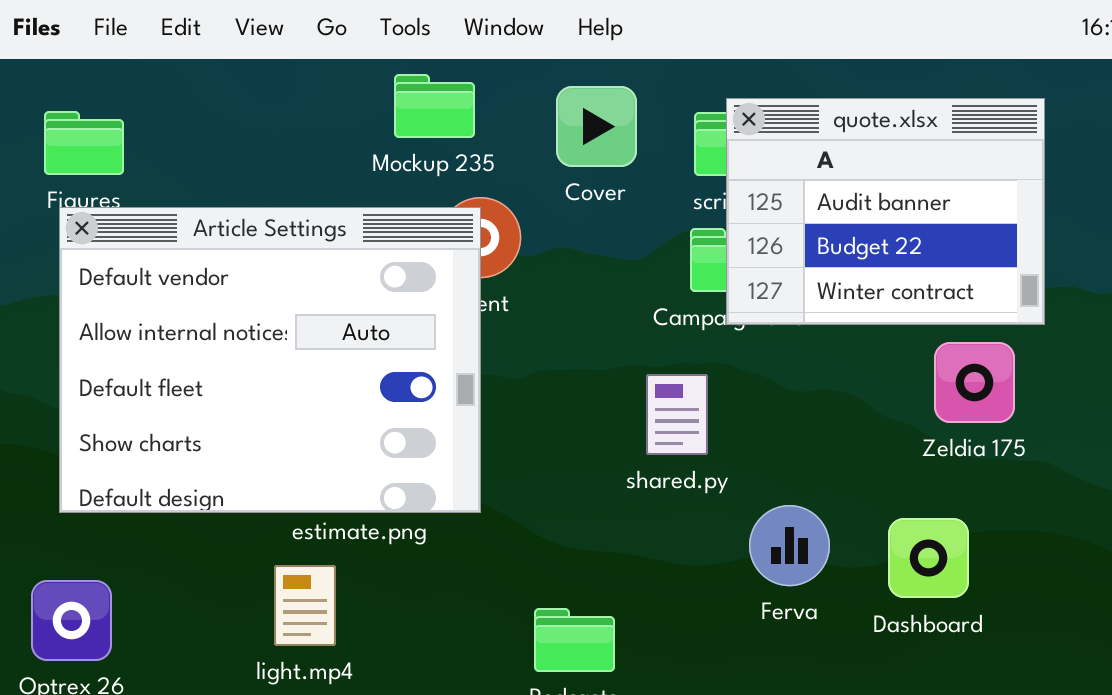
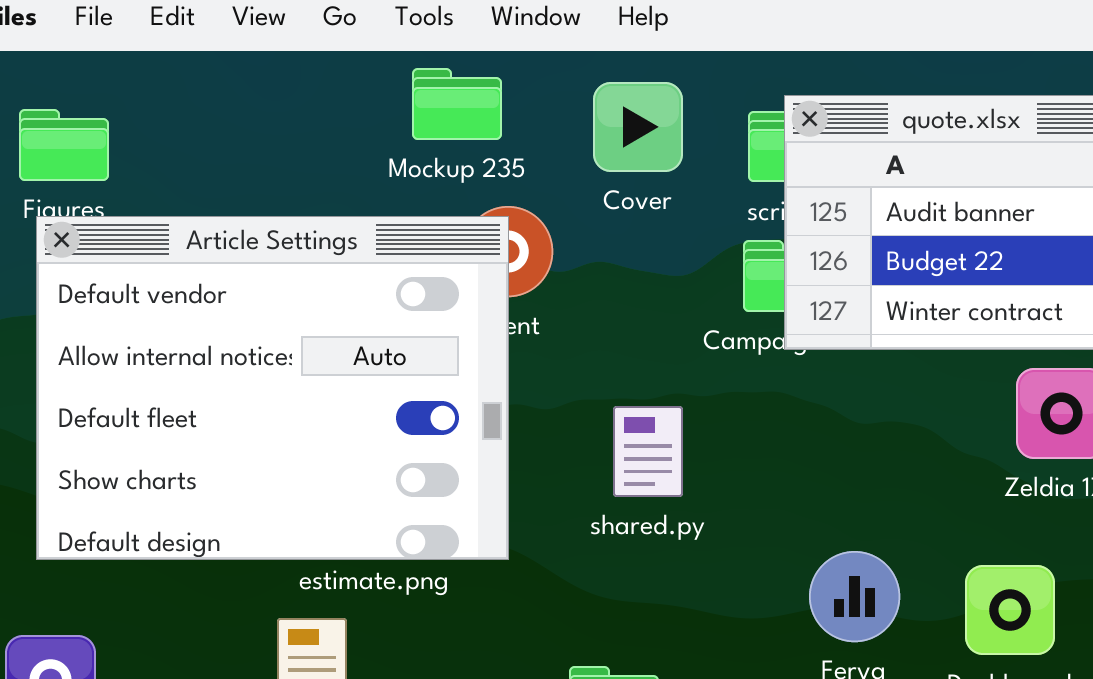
shared.py: [646,374,708,455] -> [613,406,683,497], moved

